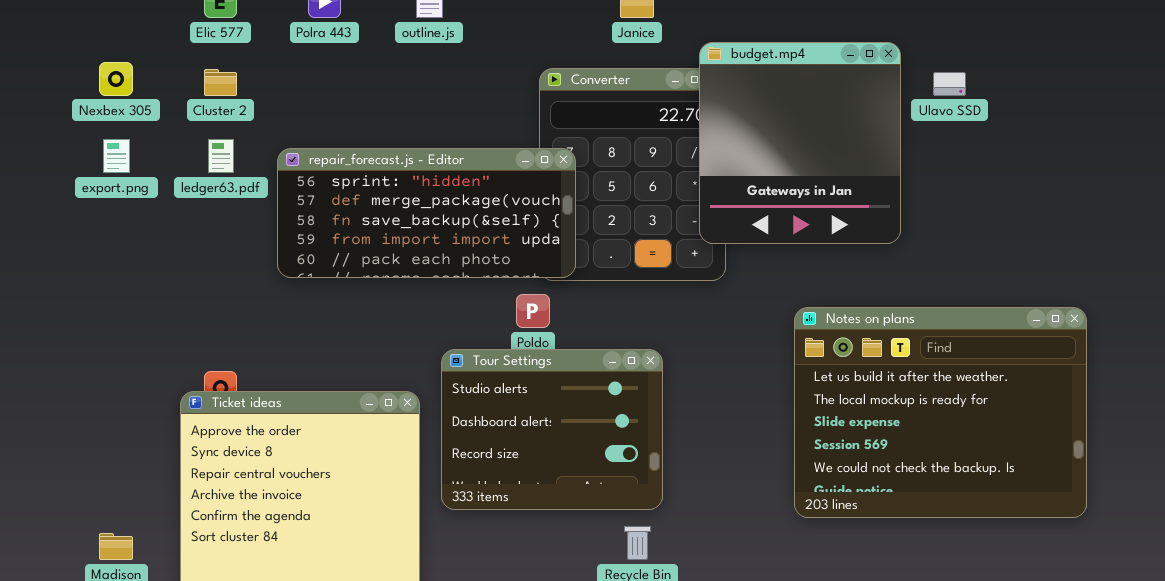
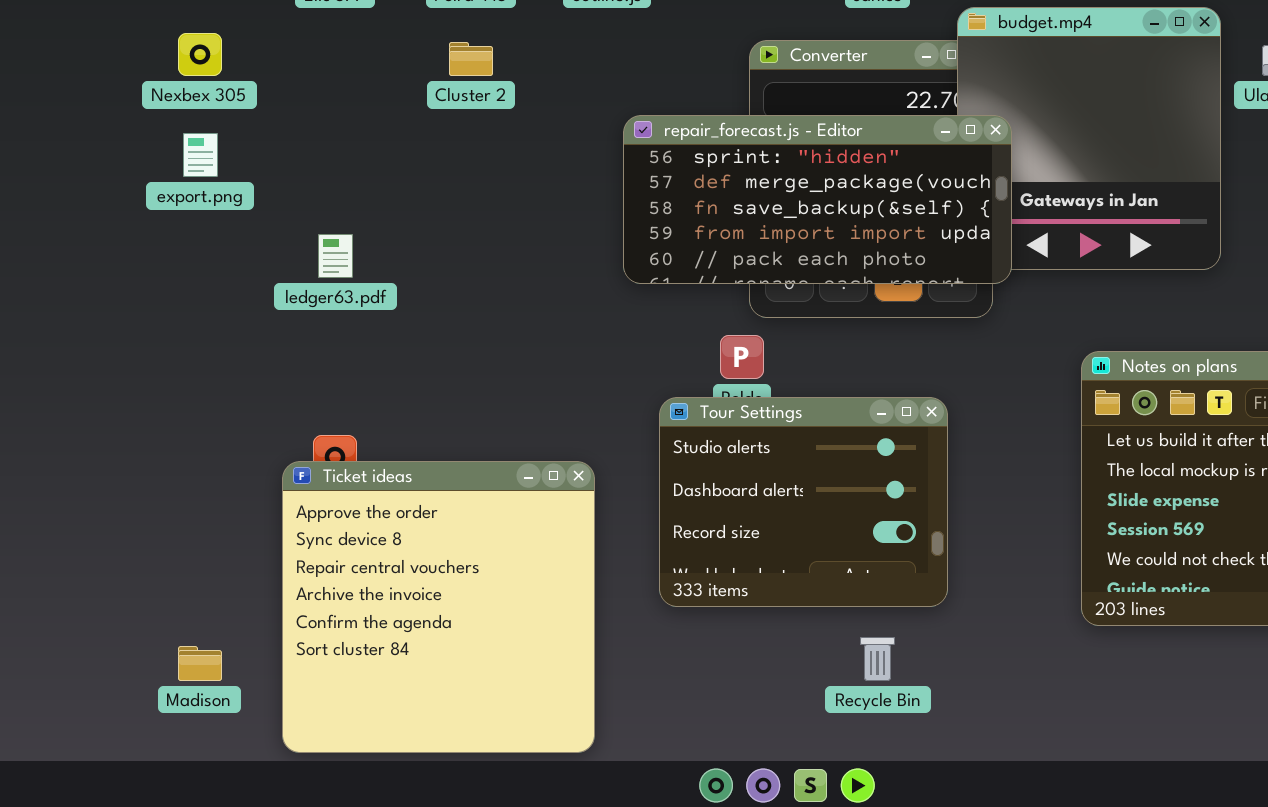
Cluster 2: [204,69,237,96] -> [449,42,493,76], moved
ledger63.pdf: [208,139,234,173] -> [318,234,353,278], moved
repair_forecast.js - Editor: [277,148,576,278] -> [623,115,1012,284], moved
Tour Settings: [441,349,663,510] -> [659,397,948,607], moved

